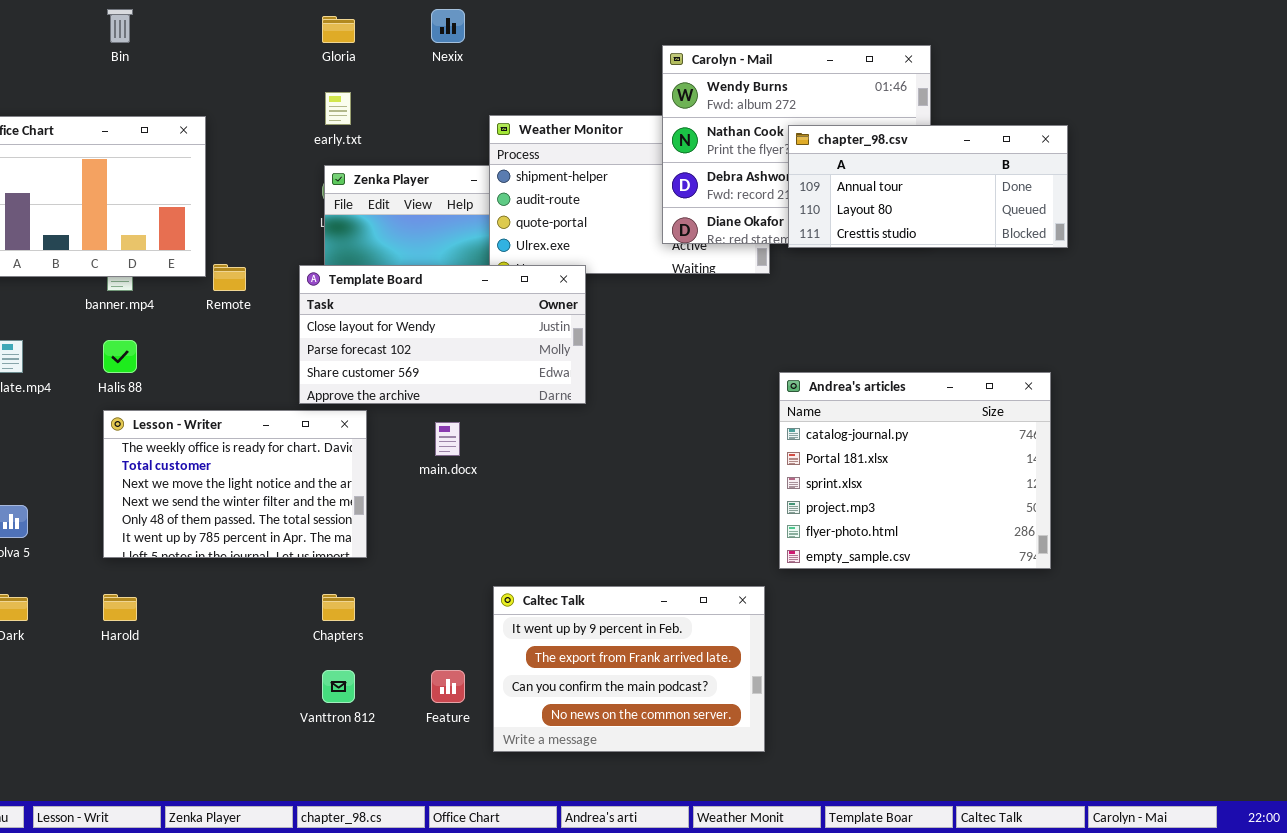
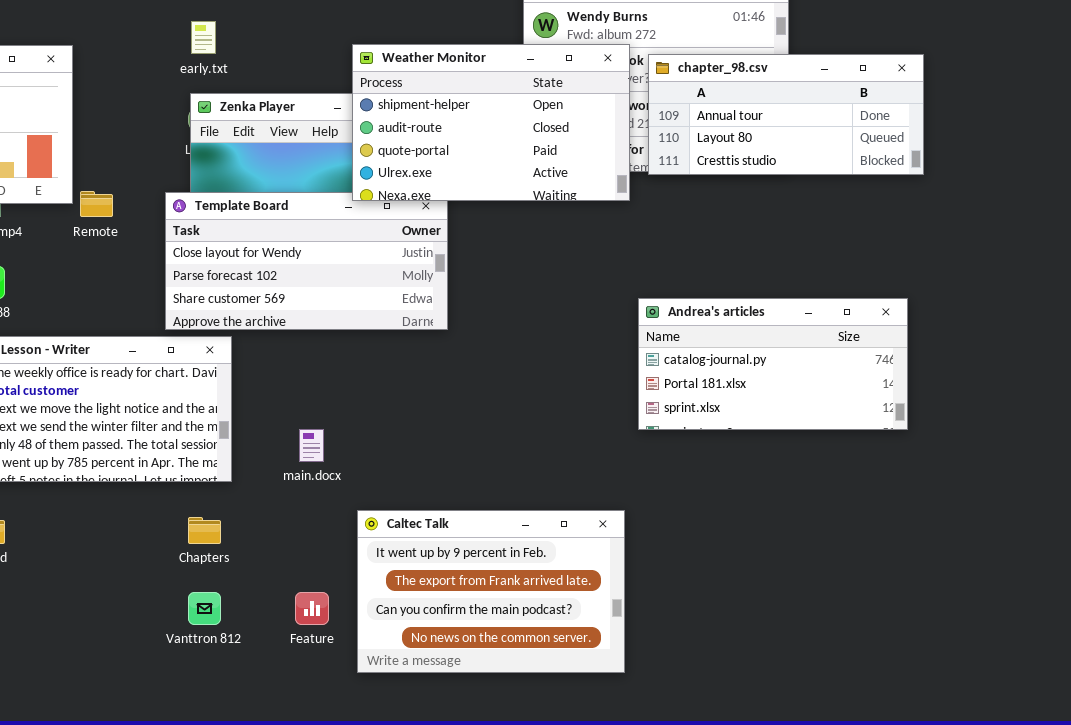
Weather Monitor: [489,115,770,274] -> [352,44,630,201], raised
Andrea's articles: [779,372,1051,569] -> [638,298,908,430], resized
main.docx: [435,422,460,456] -> [299,429,324,462], moved

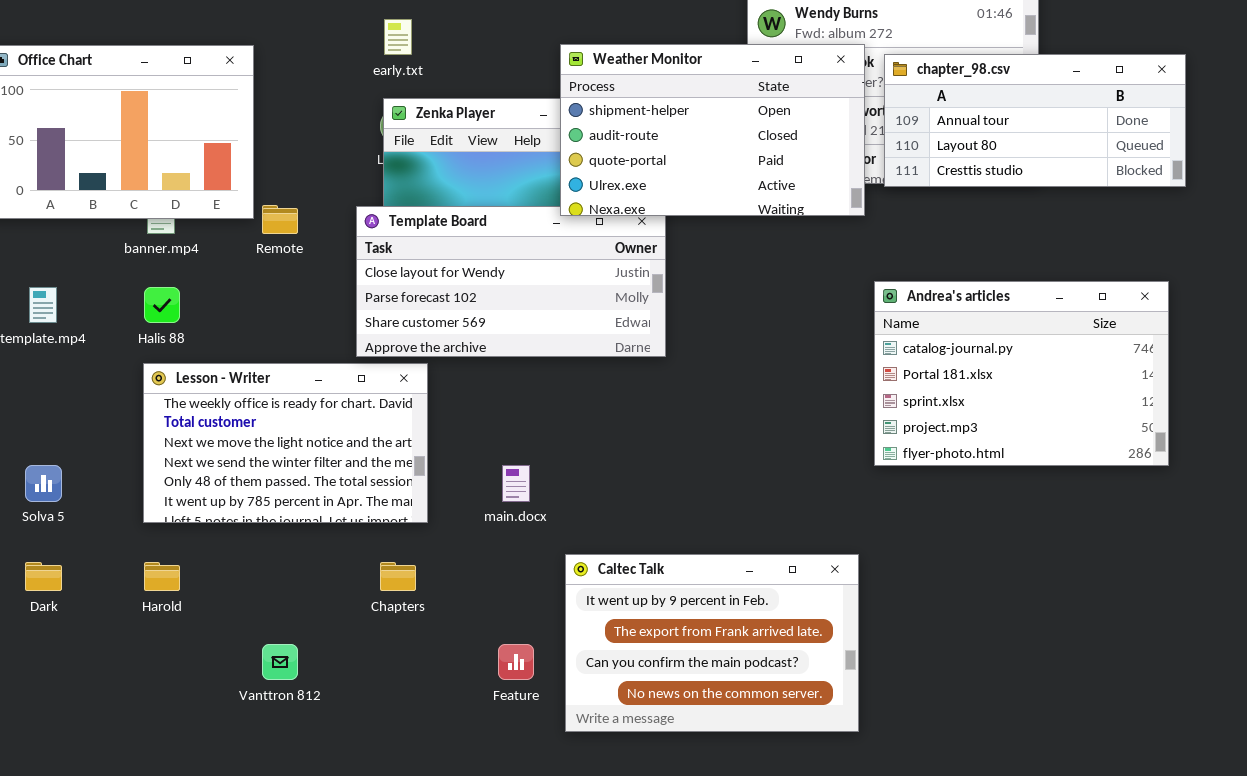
Andrea's articles: [638,298,908,430] -> [874,281,1169,466], resized
Vanttron 812: [188,592,221,625] -> [262,644,298,680], moved

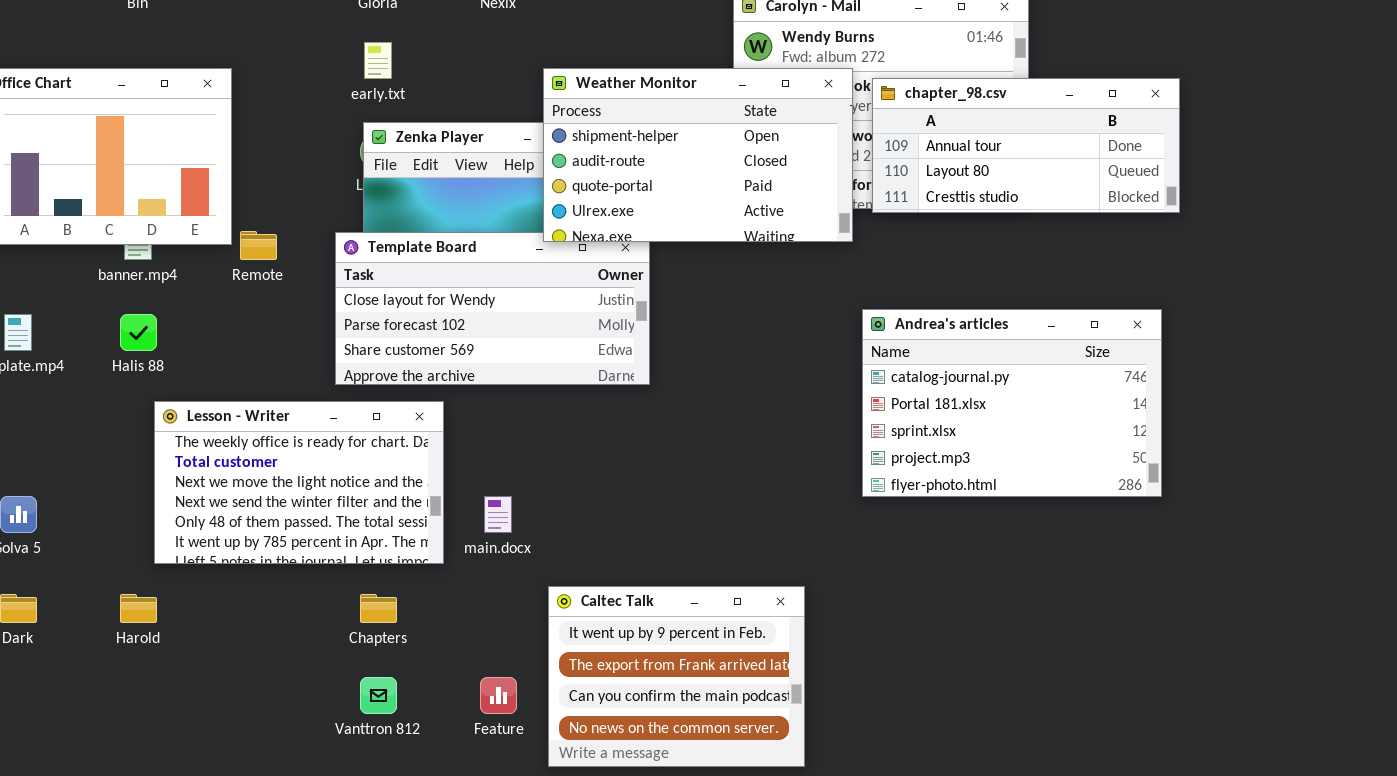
Lesson - Writer: [143,363,428,523] -> [154,401,444,564], moved
Caltec Talk: [565,554,859,732] -> [548,586,805,767], resized
Vanttron 812: [262,644,298,680] -> [360,677,397,714], moved

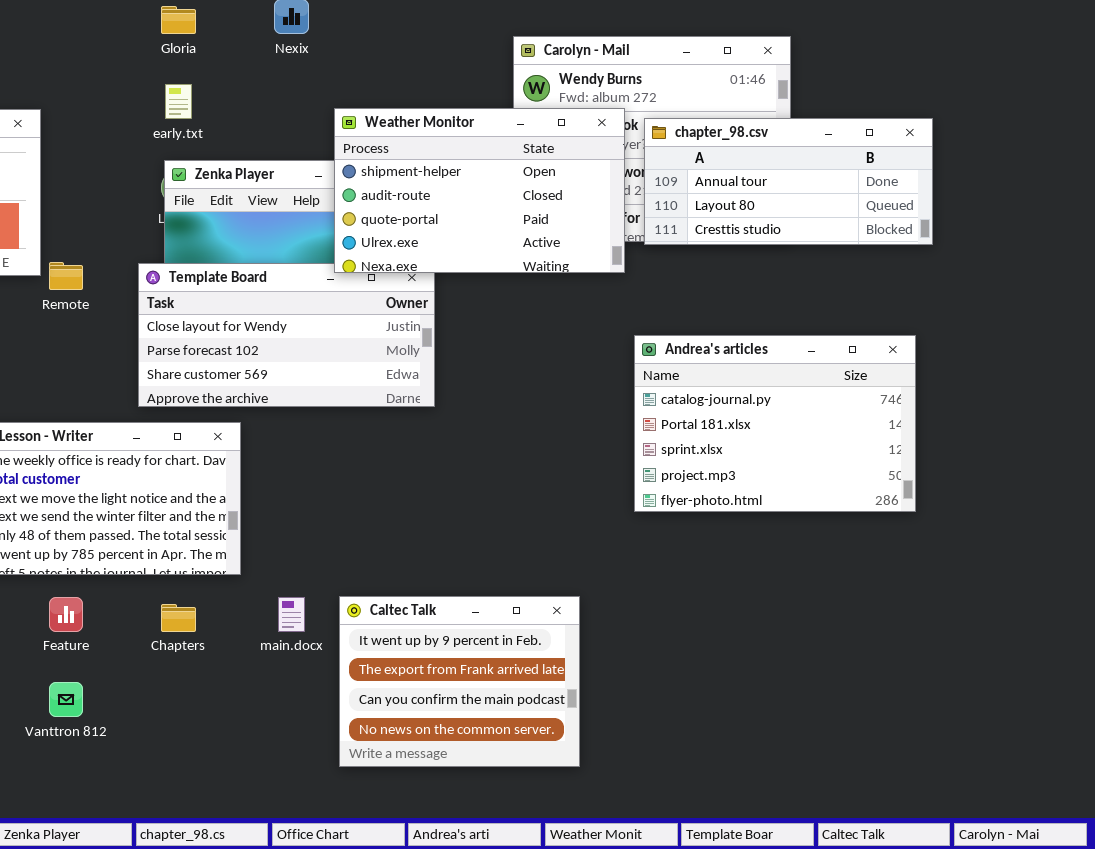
main.docx: [484,496,512,533] -> [278,597,305,632], moved
Vanttron 812: [360,677,397,714] -> [49,682,83,717], moved
Feature: [480,677,517,714] -> [49,597,83,632], moved

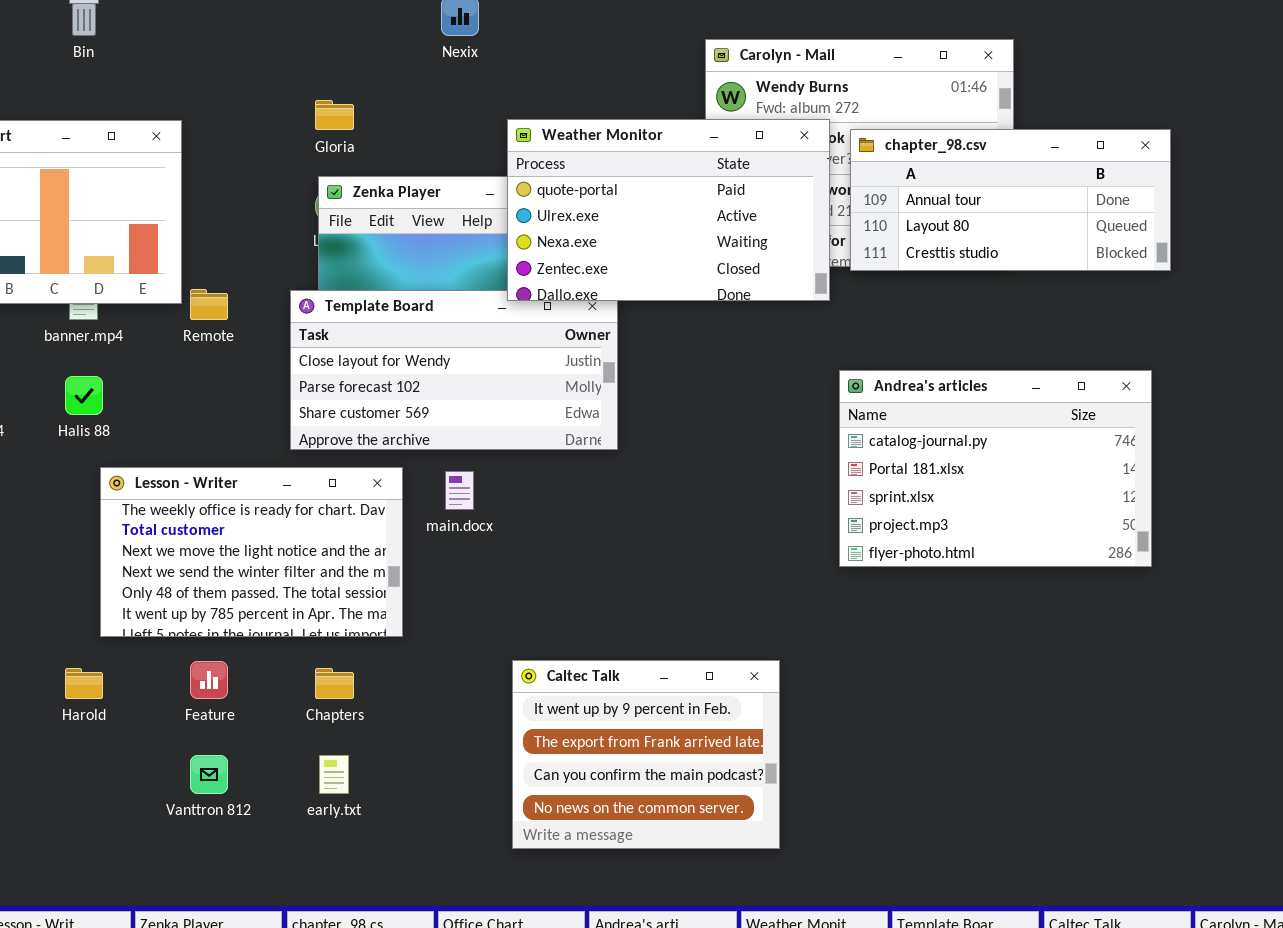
Gloria: [161,6,196,34] -> [315,100,354,130], moved
early.txt: [165,84,192,119] -> [319,755,349,794], moved
Weather Monitor: [334,108,625,273] -> [507,119,830,301], scrolled down 2 rows
main.docx: [278,597,305,632] -> [445,471,474,510], moved

